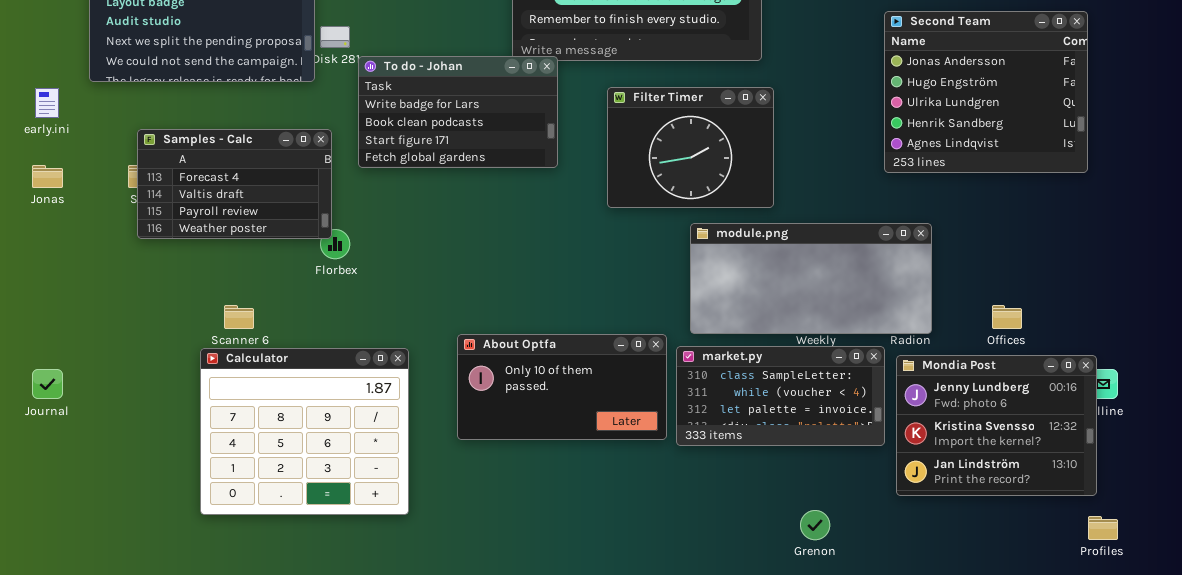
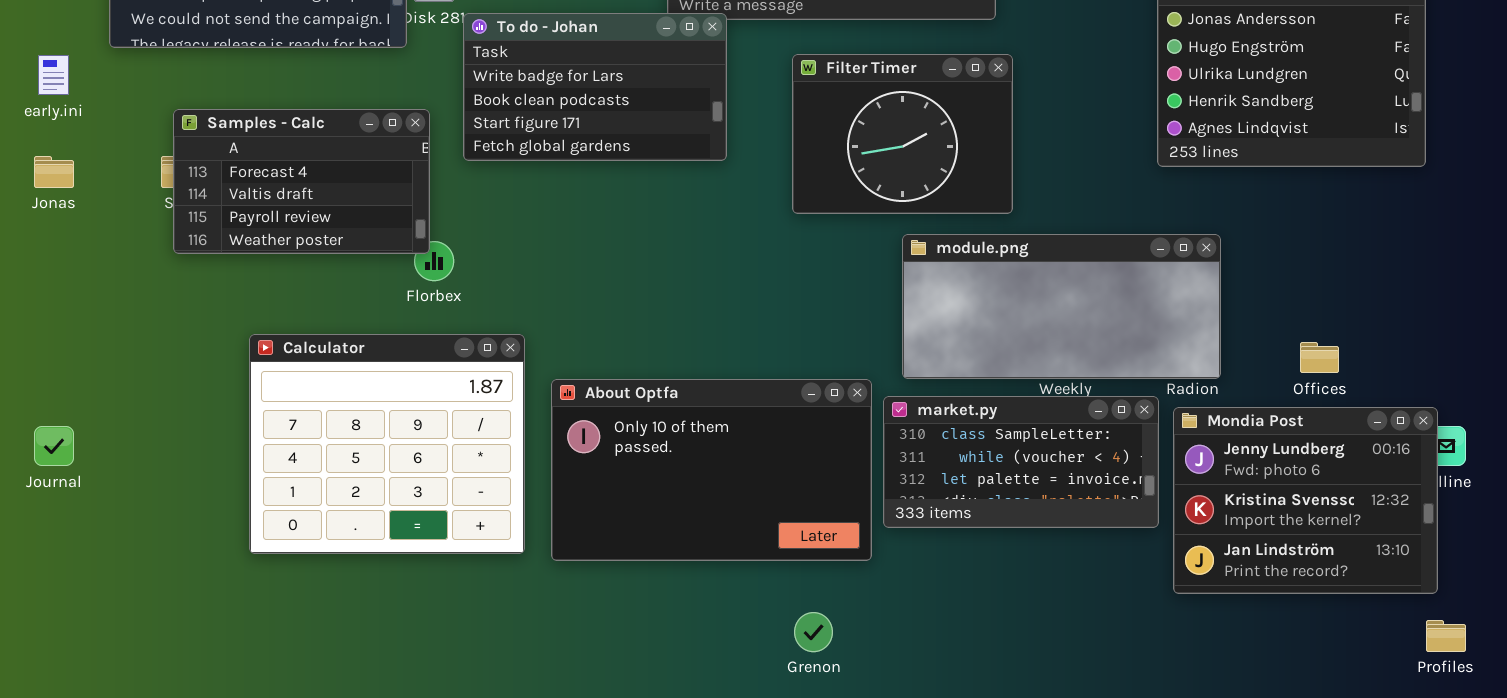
About Optfa: [457,334,667,440] -> [551,379,872,561], resized
Calculator: [200,348,409,515] -> [249,334,525,554], moved
Grenon: [800,510,830,540] -> [794,612,833,652], moved

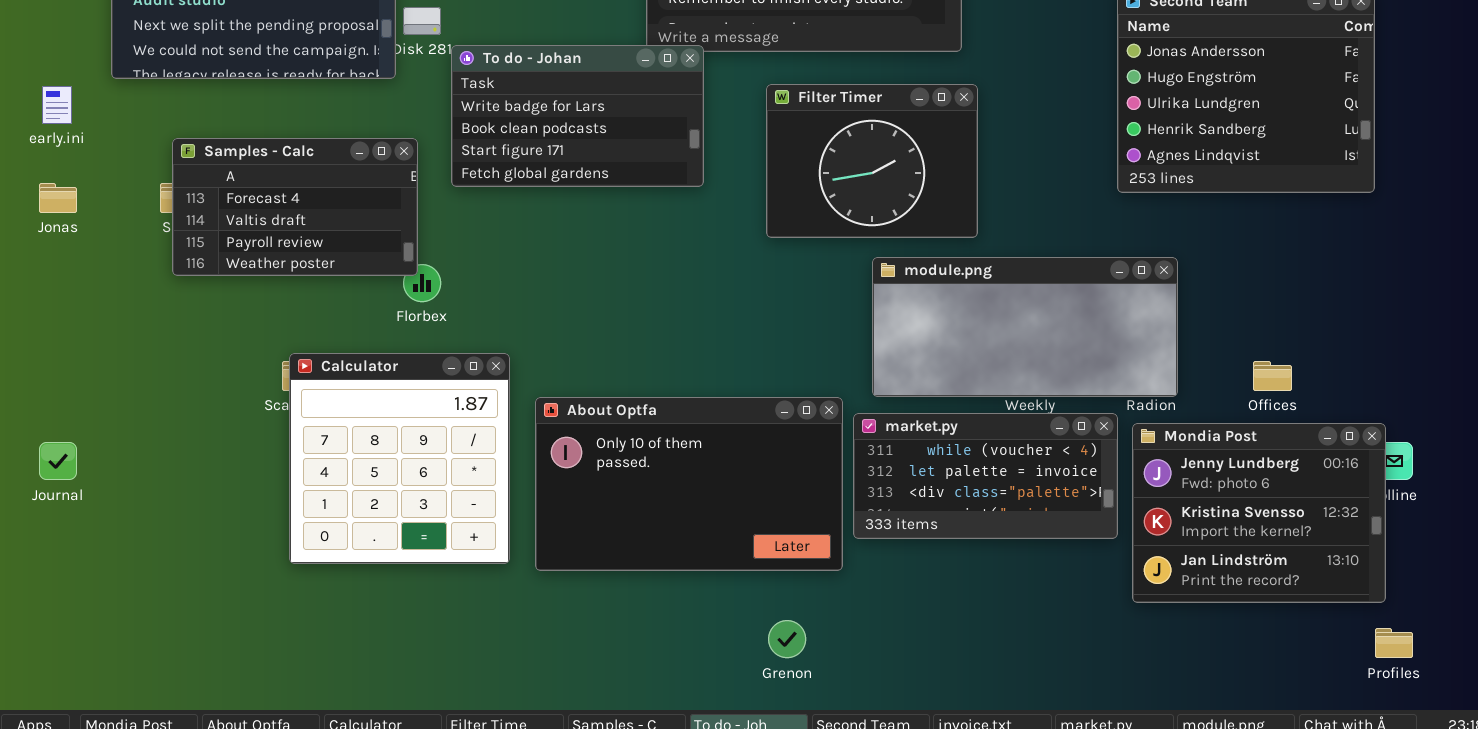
Calculator: [249,334,525,554] -> [289,353,510,564], resized
market.py: [883,396,1159,528] -> [853,413,1118,539], scrolled down 1 row

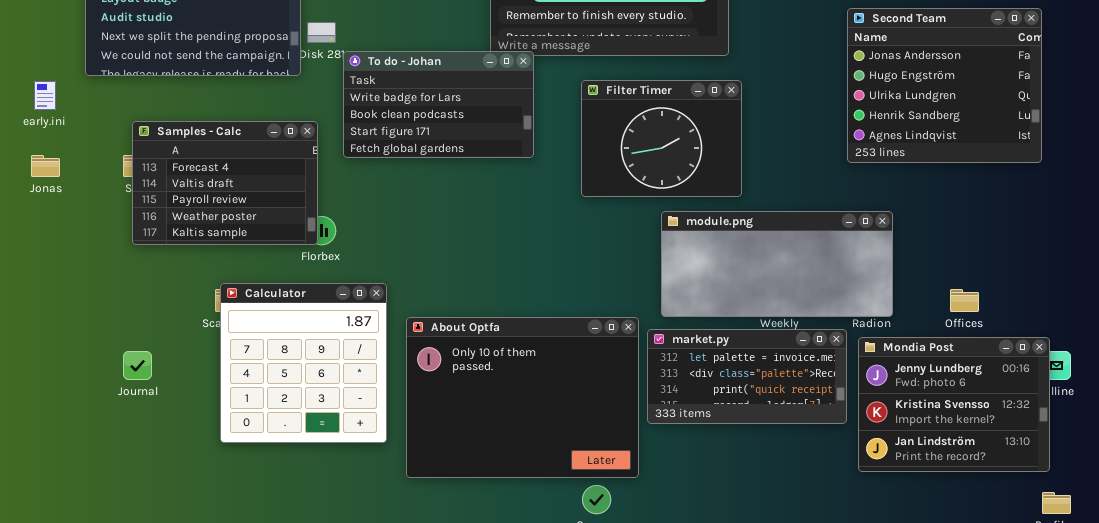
Samples - Calc: [172,138,418,276] -> [132,121,318,245], resized
About Optfa: [535,397,843,571] -> [406,317,639,478], resized
market.py: [853,413,1118,539] -> [647,329,847,424], scrolled down 1 row
Journal: [39,442,77,480] -> [123,351,152,380], moved

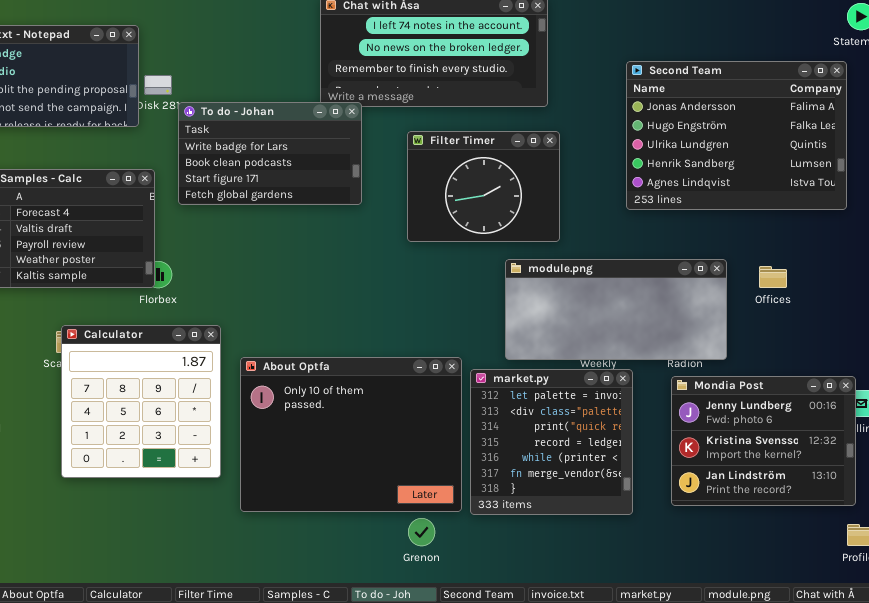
Second Team: [847,8,1042,163] -> [626,61,847,210], resized
module.png: [661,211,893,317] -> [505,259,727,360], moved
Offices: [950,289,979,312] -> [759,266,787,288], moved
market.py: [647,329,847,424] -> [470,369,633,515], resized

